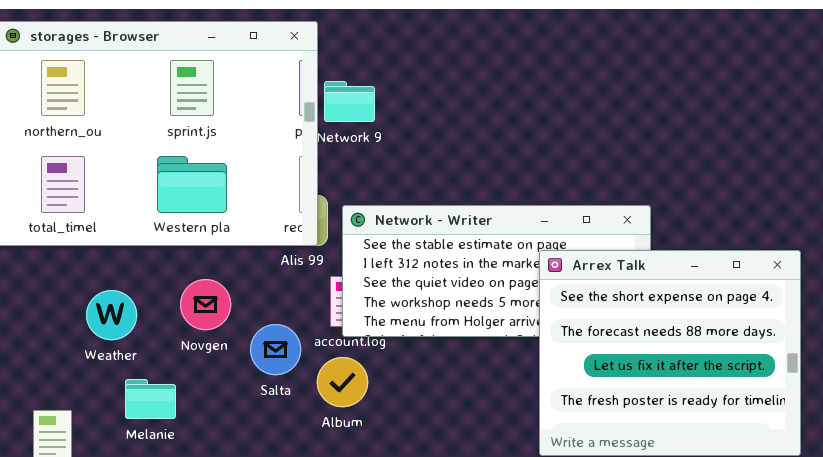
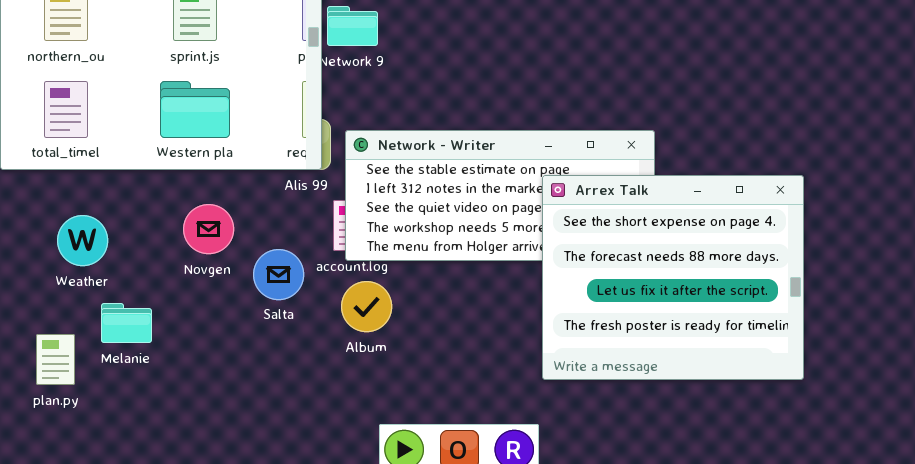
Weather: [86,290,137,340] -> [57,215,108,266], moved
Album: [317,357,368,407] -> [341,281,392,332], moved
Melanie: [125,379,176,419] -> [101,303,152,343], moved

